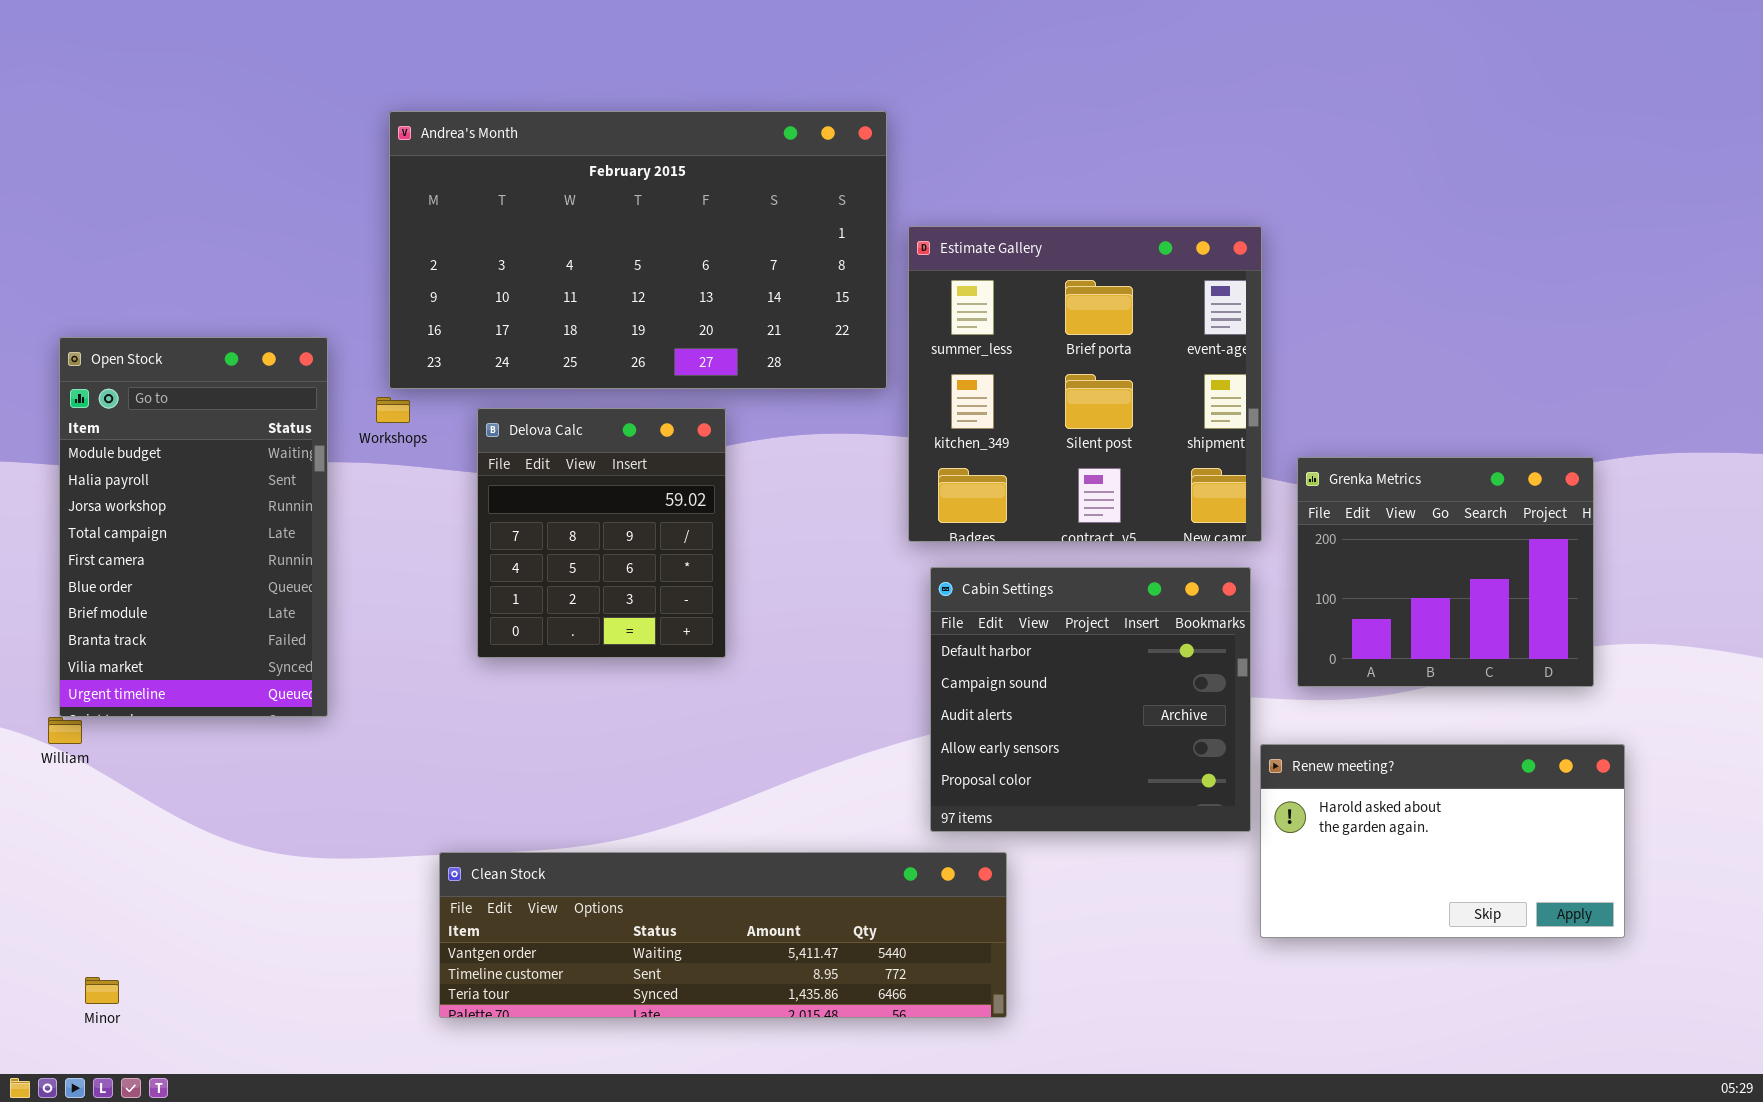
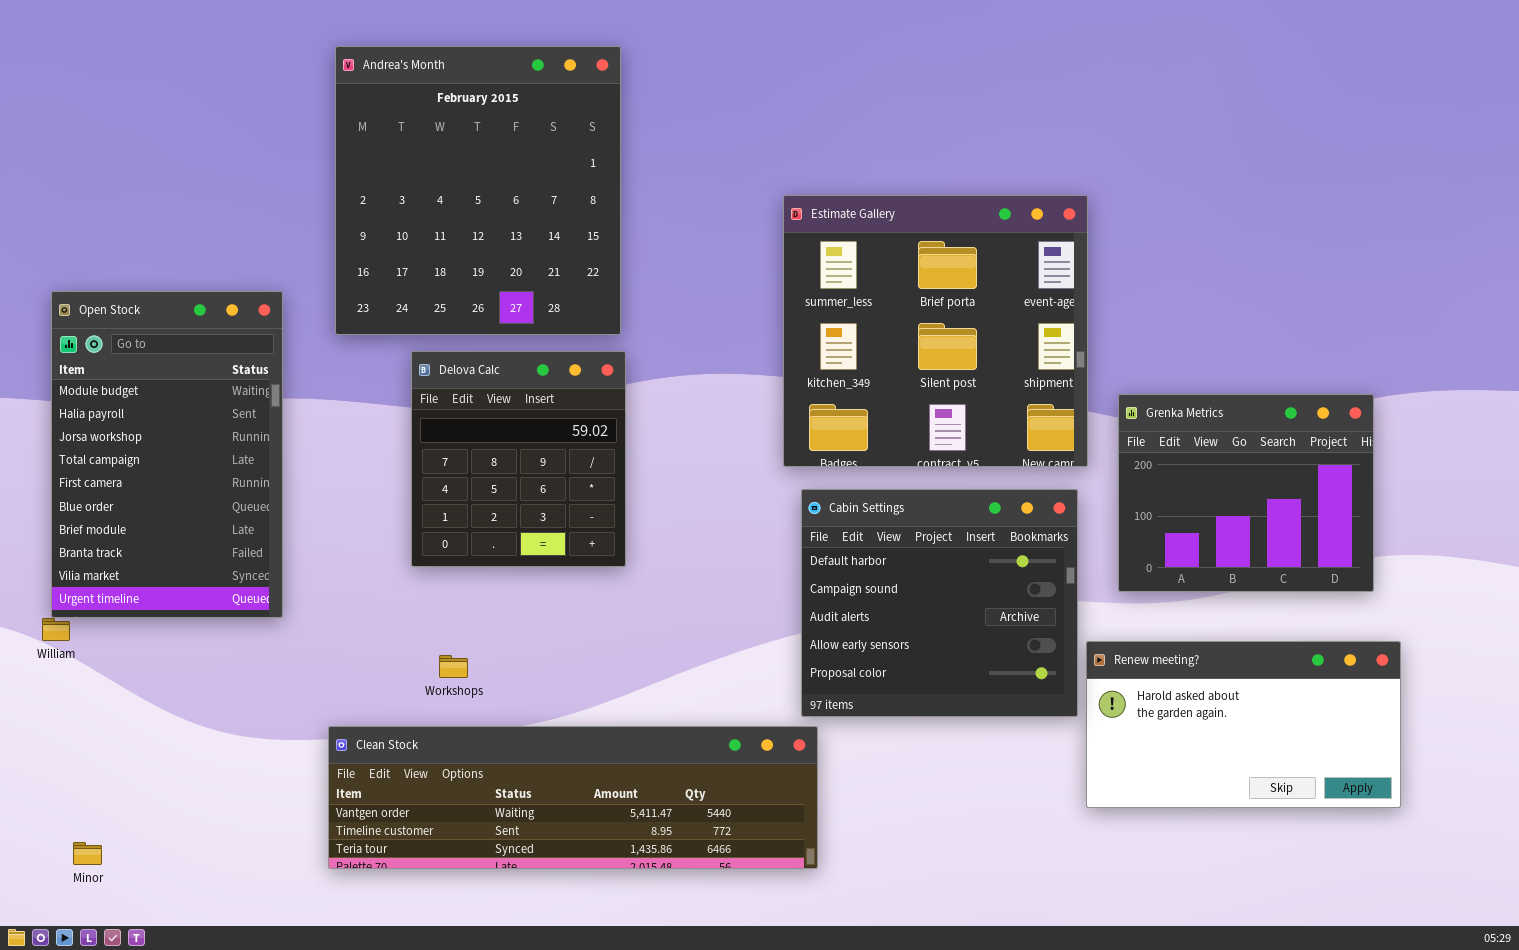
Andrea's Month: [389,111,887,389] -> [335,46,621,335], resized
Workshops: [376,397,410,423] -> [439,655,468,678], moved
Clean Stock: [439,852,1007,1018] -> [328,726,818,869], moved

